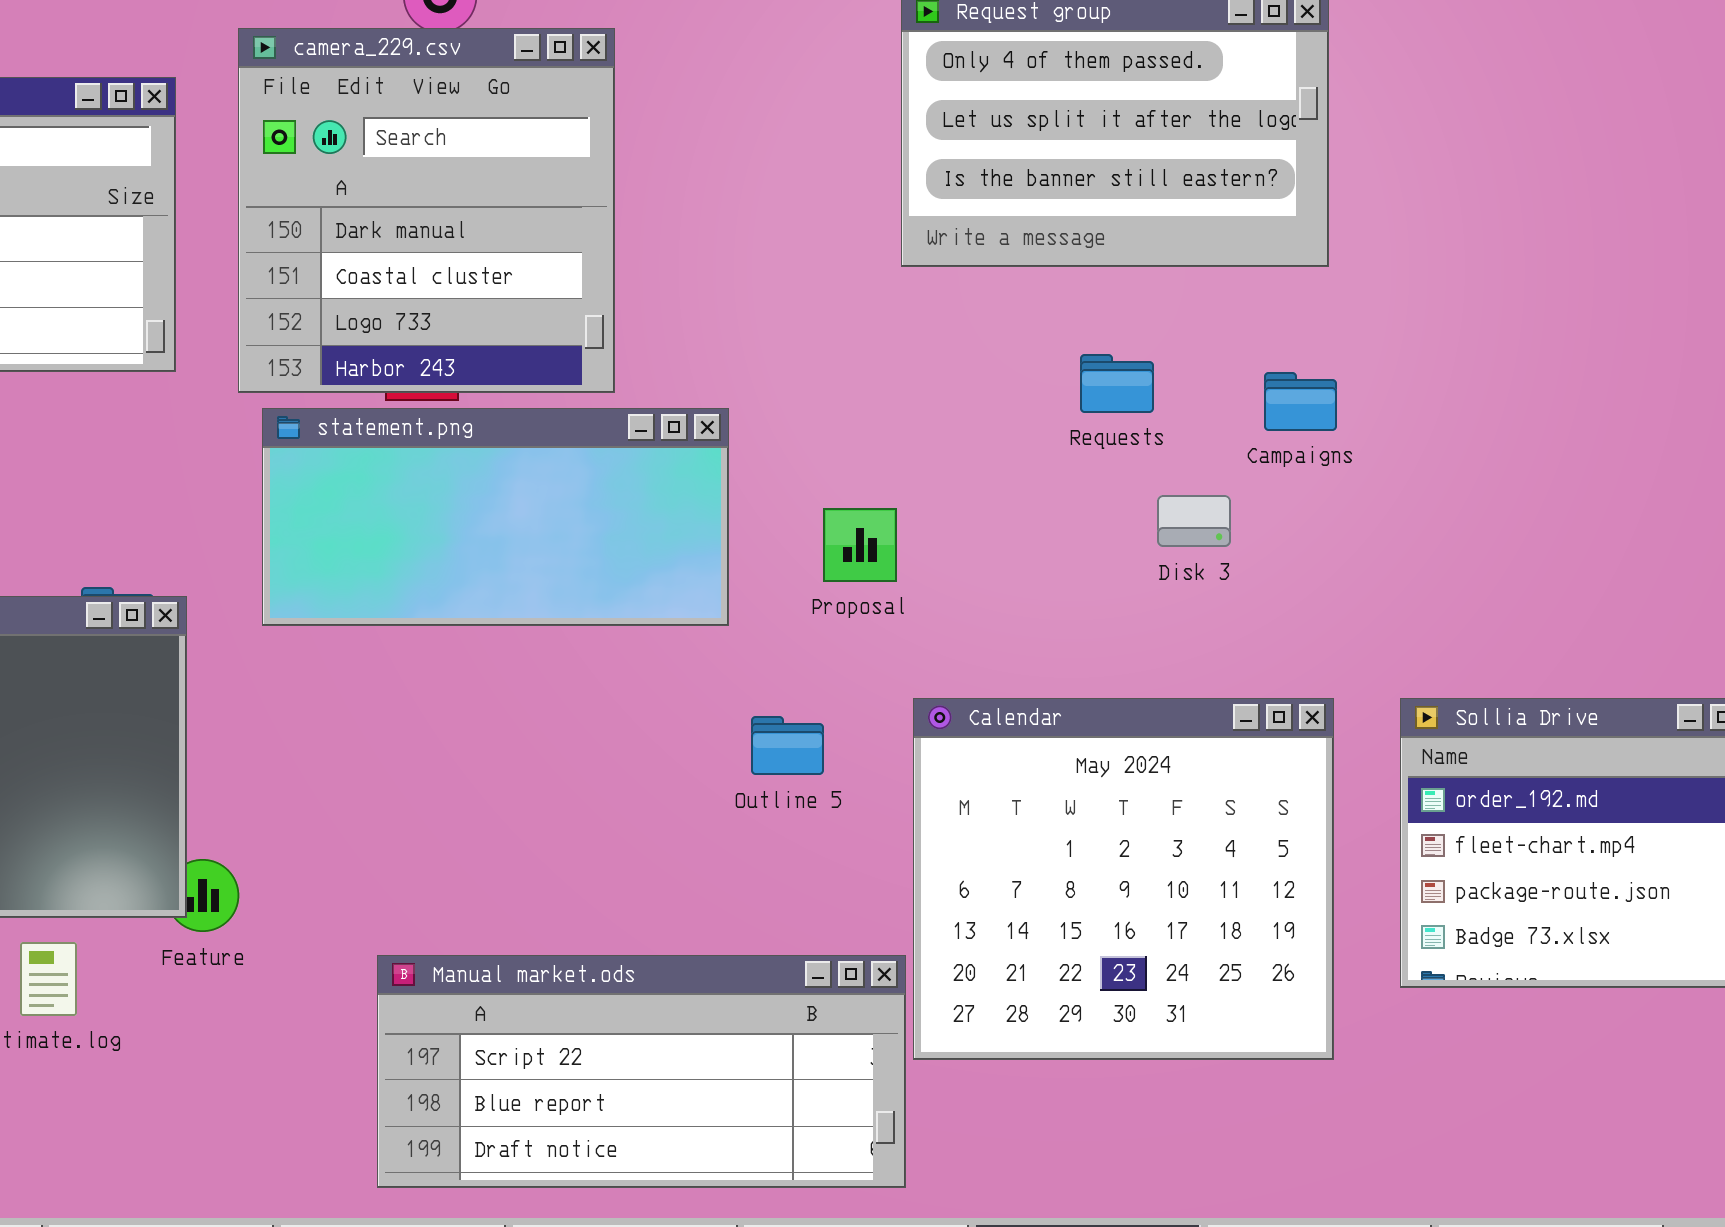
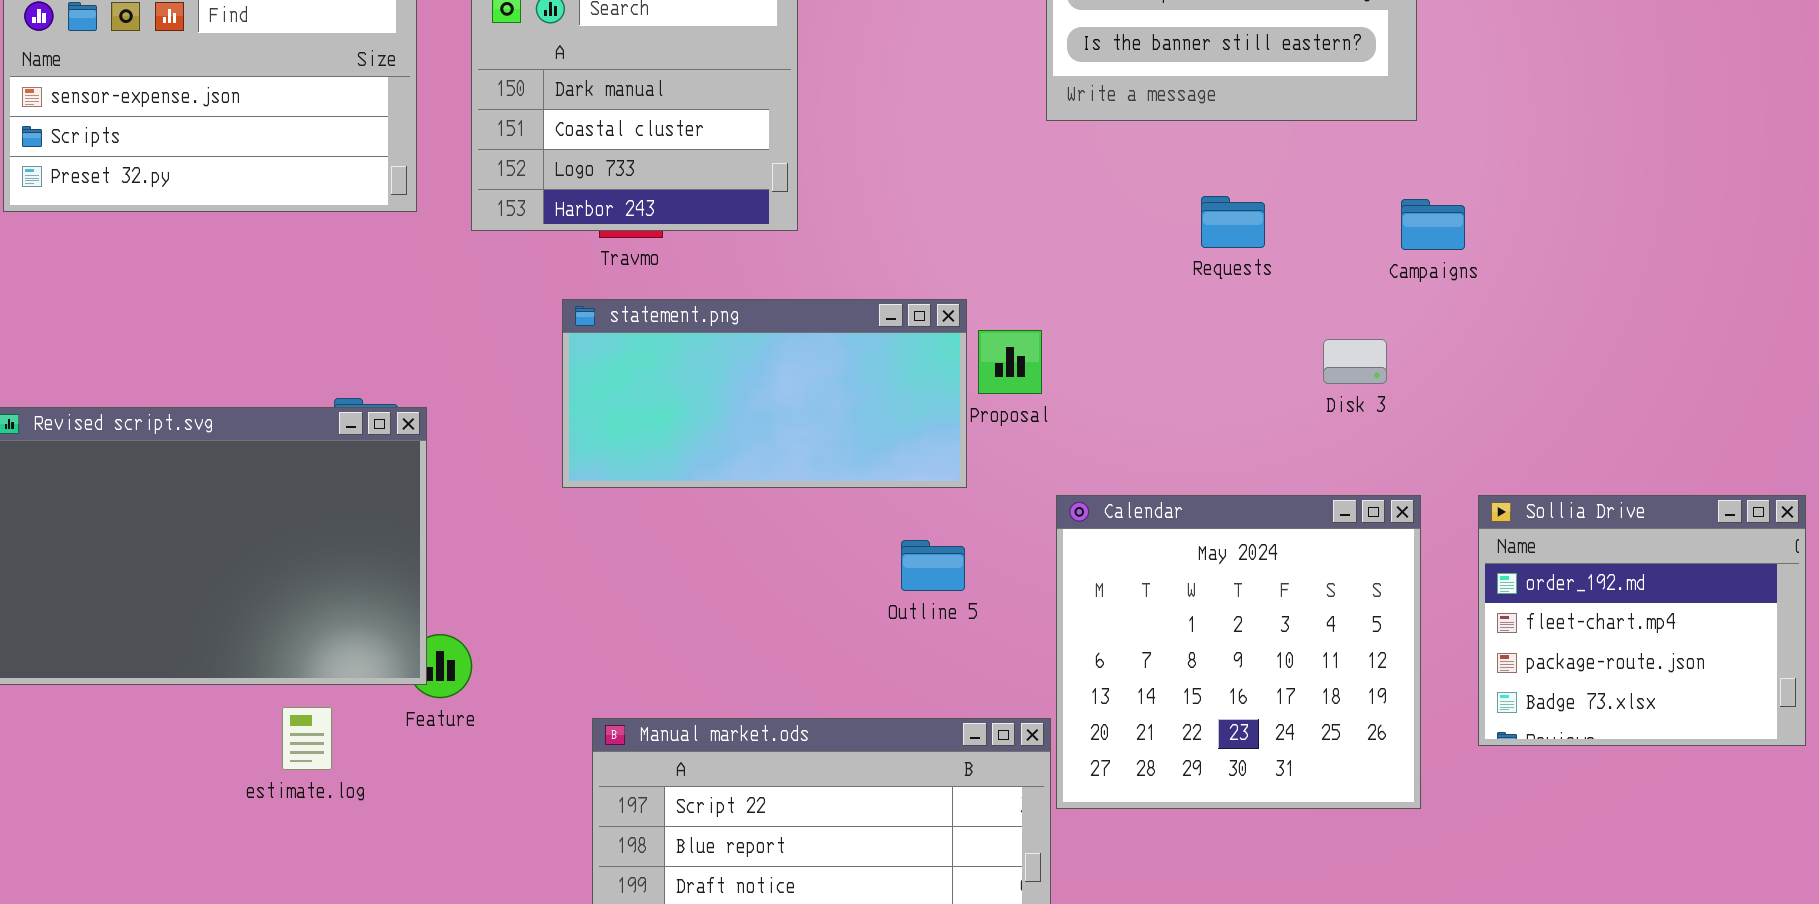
Campaigns: [1264,372,1337,431] -> [1401,199,1465,250], moved
statement.png: [262,408,729,626] -> [562,299,967,488], moved
Disk 3: [1157,495,1231,547] -> [1323,339,1387,384], moved
Outline 5: [751,716,824,775] -> [901,540,965,591], moved

